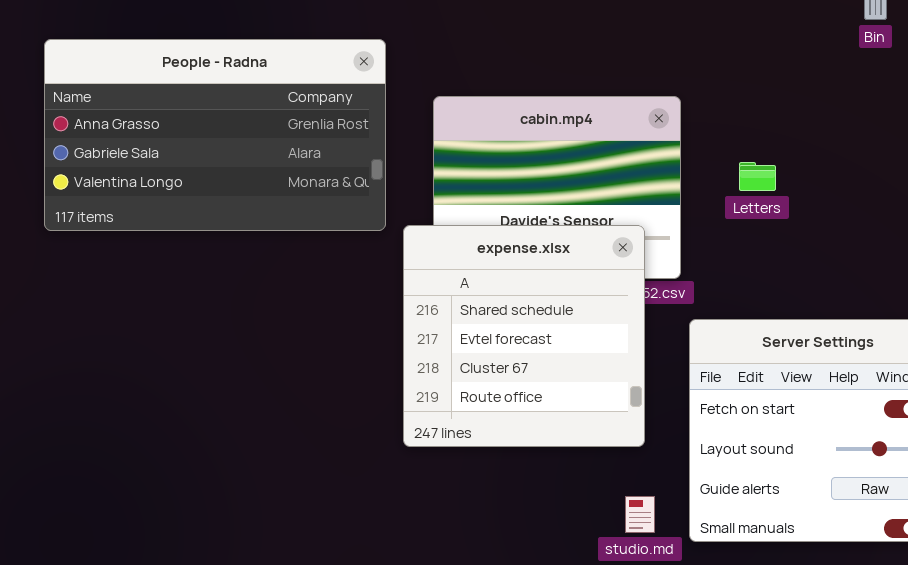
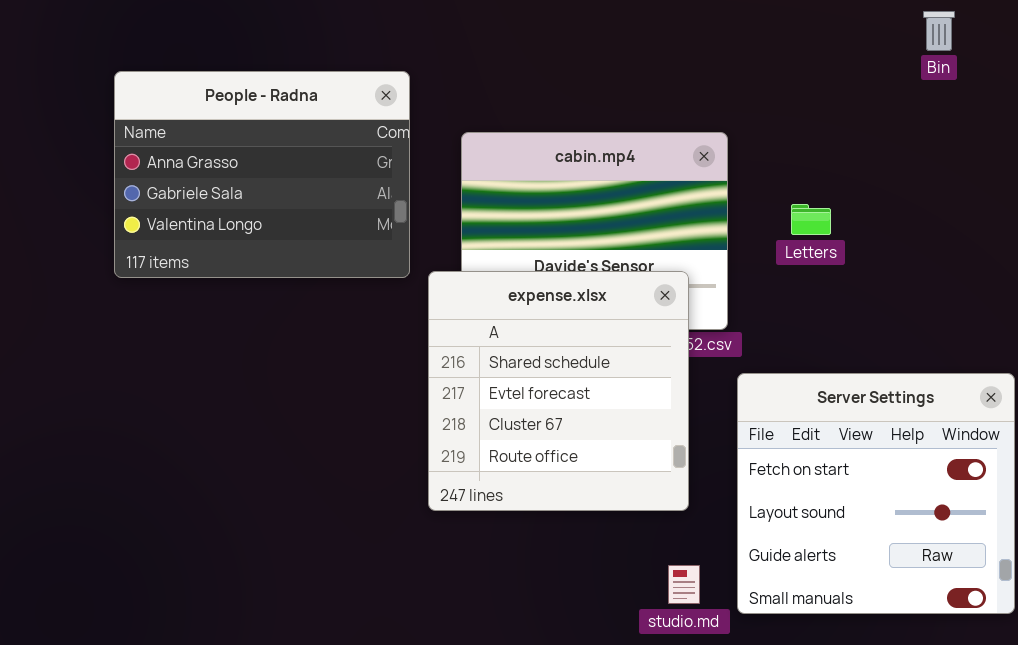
People - Radna: [44,39,386,231] -> [114,71,410,278], resized

